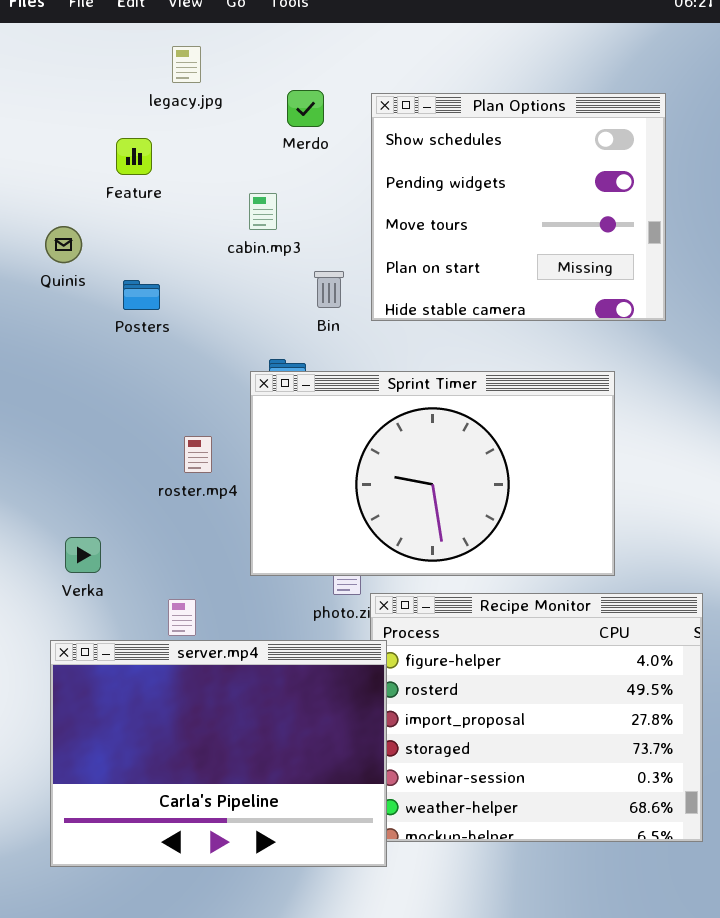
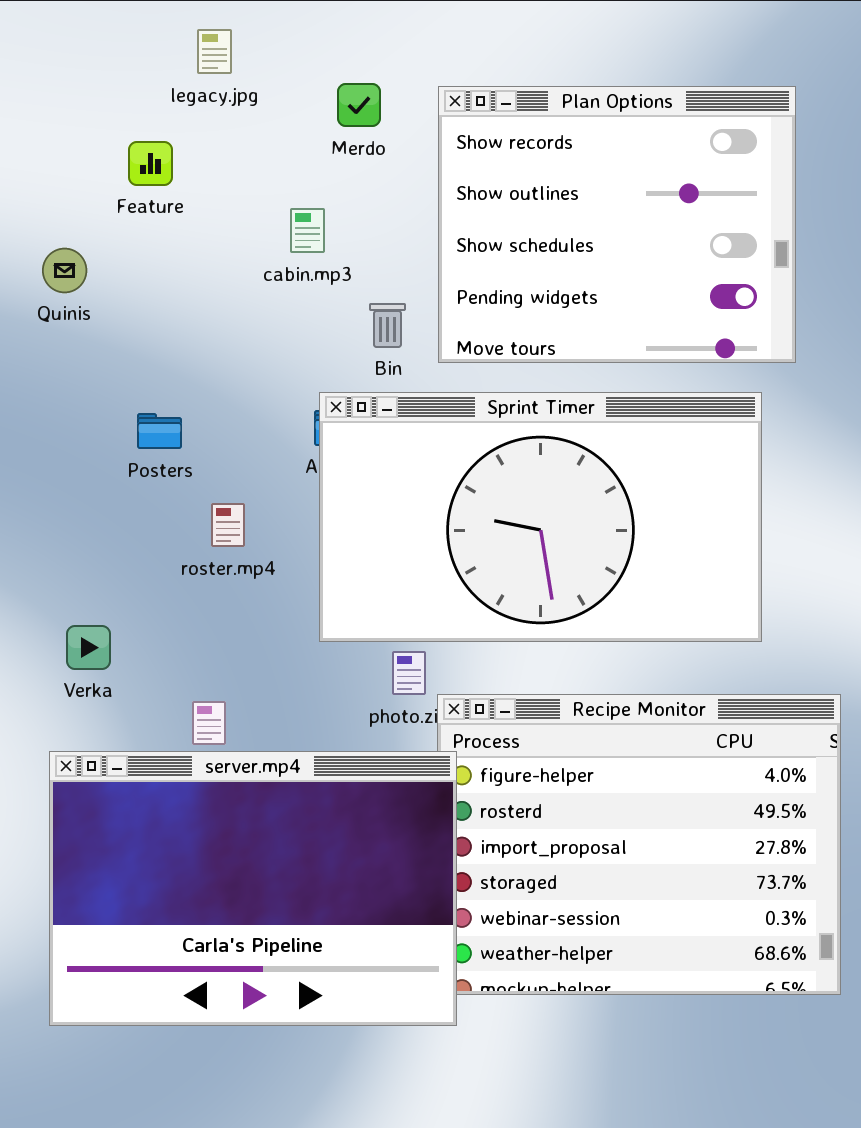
Plan Options: [371,93,666,321] -> [438,86,796,363], scrolled up 2 rows
Posters: [123,280,160,310] -> [137,413,182,449], moved
Sprint Timer: [250,371,615,576] -> [319,392,762,642], moved

